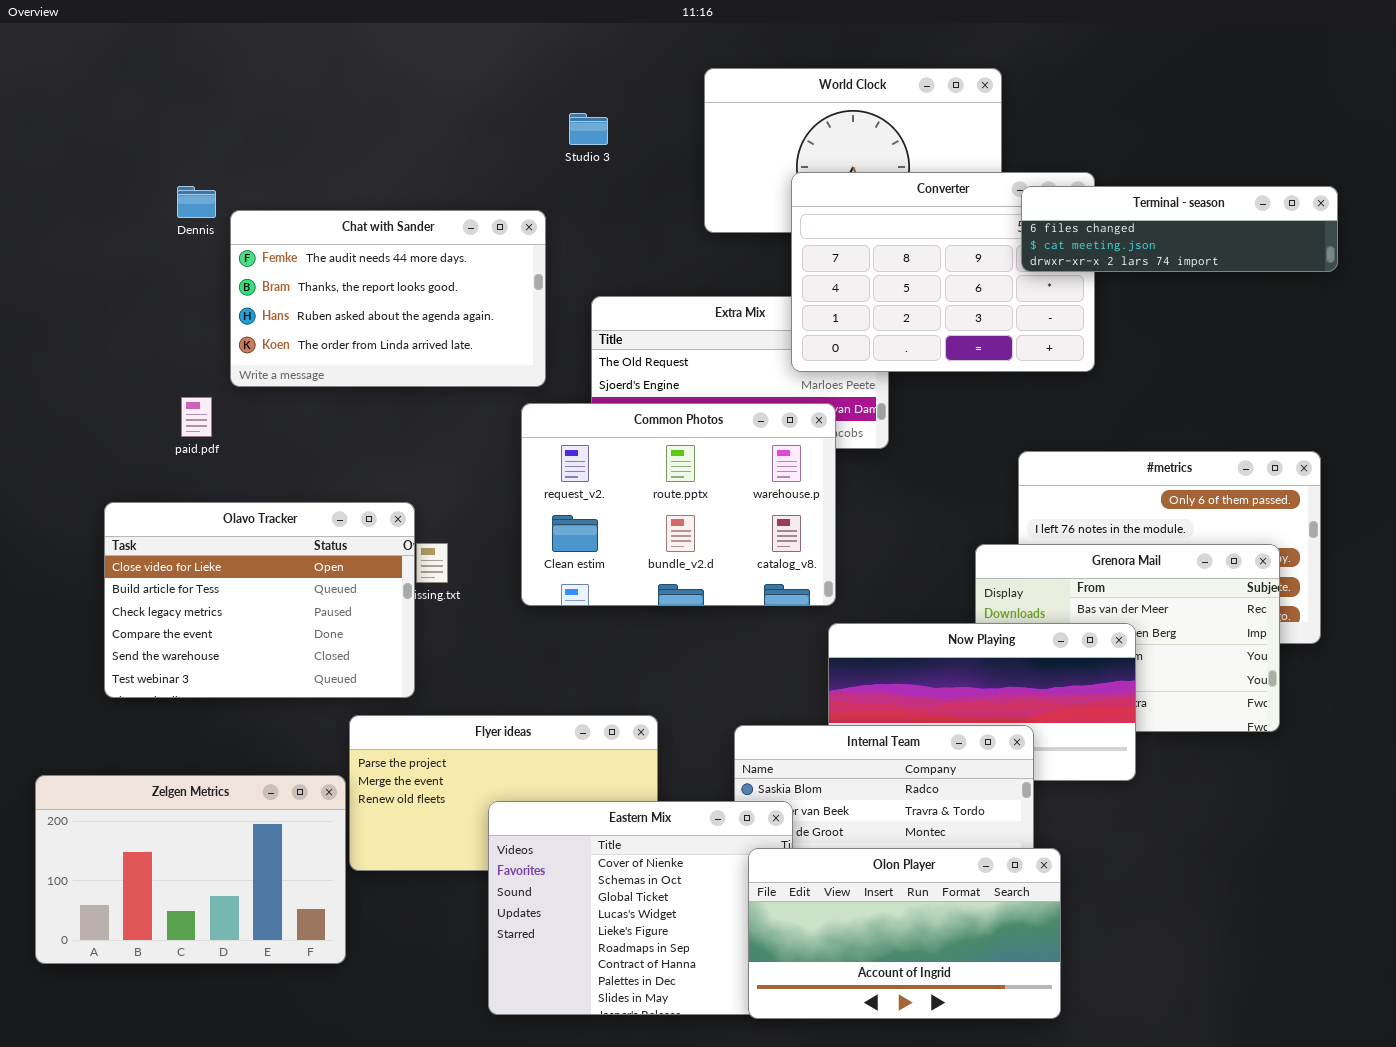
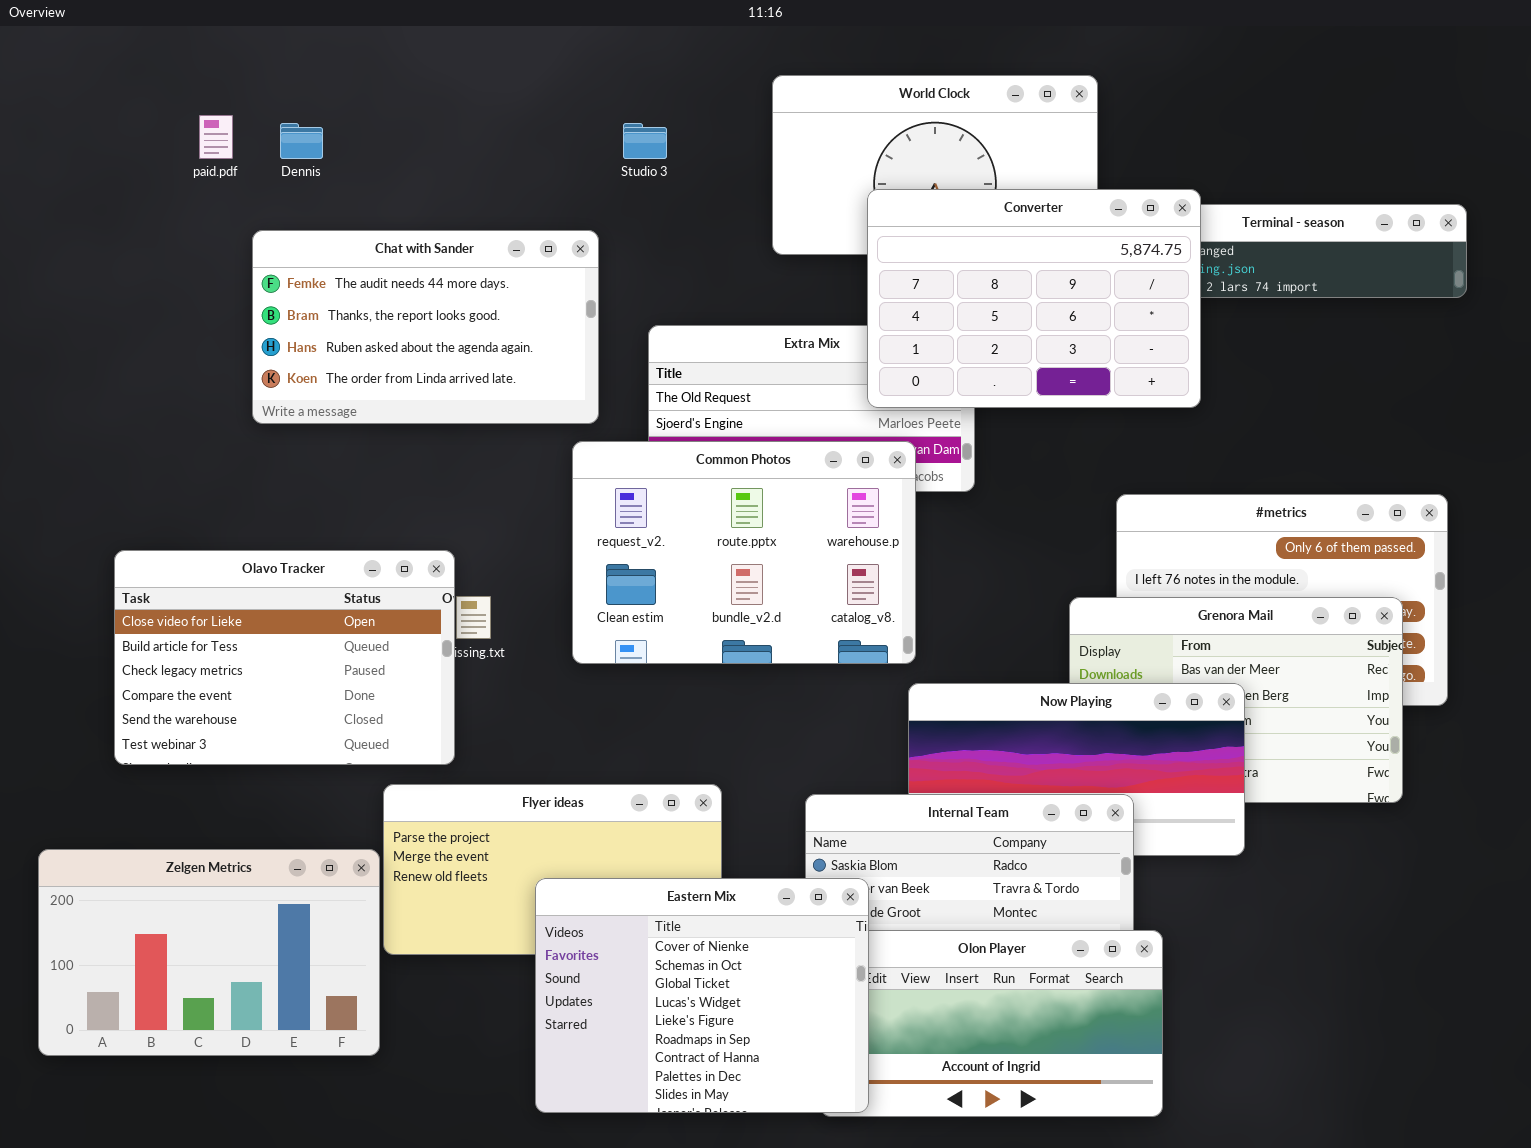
Converter: [791,172,1095,372] -> [867,189,1201,408], raised
Dennis: [177,186,216,218] -> [280,123,323,159], moved
paid.pdf: [181,397,212,437] -> [199,115,233,159], moved
Eastern Mix: [488,801,793,1015] -> [535,878,869,1113], raised

